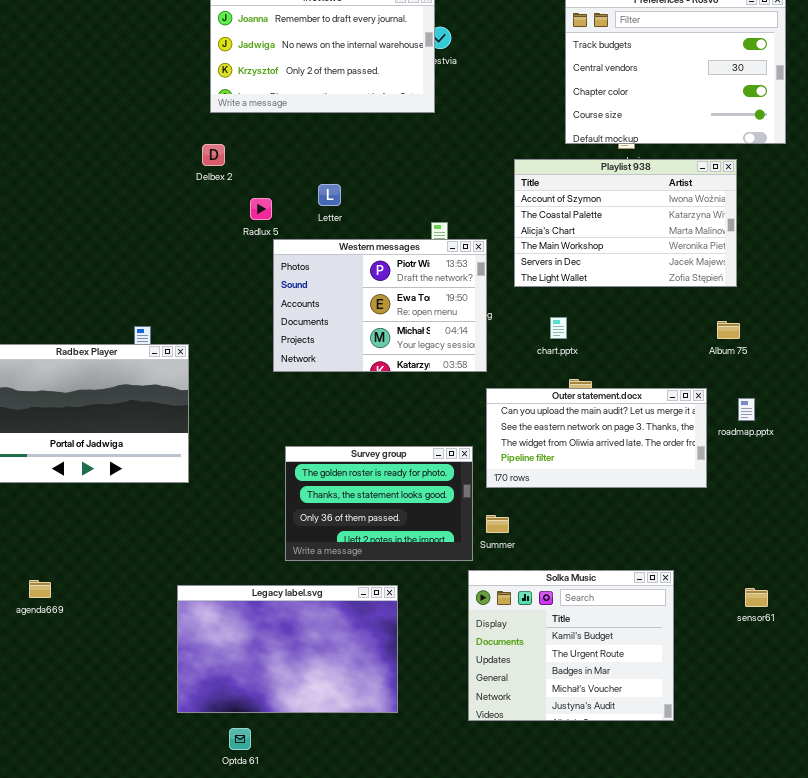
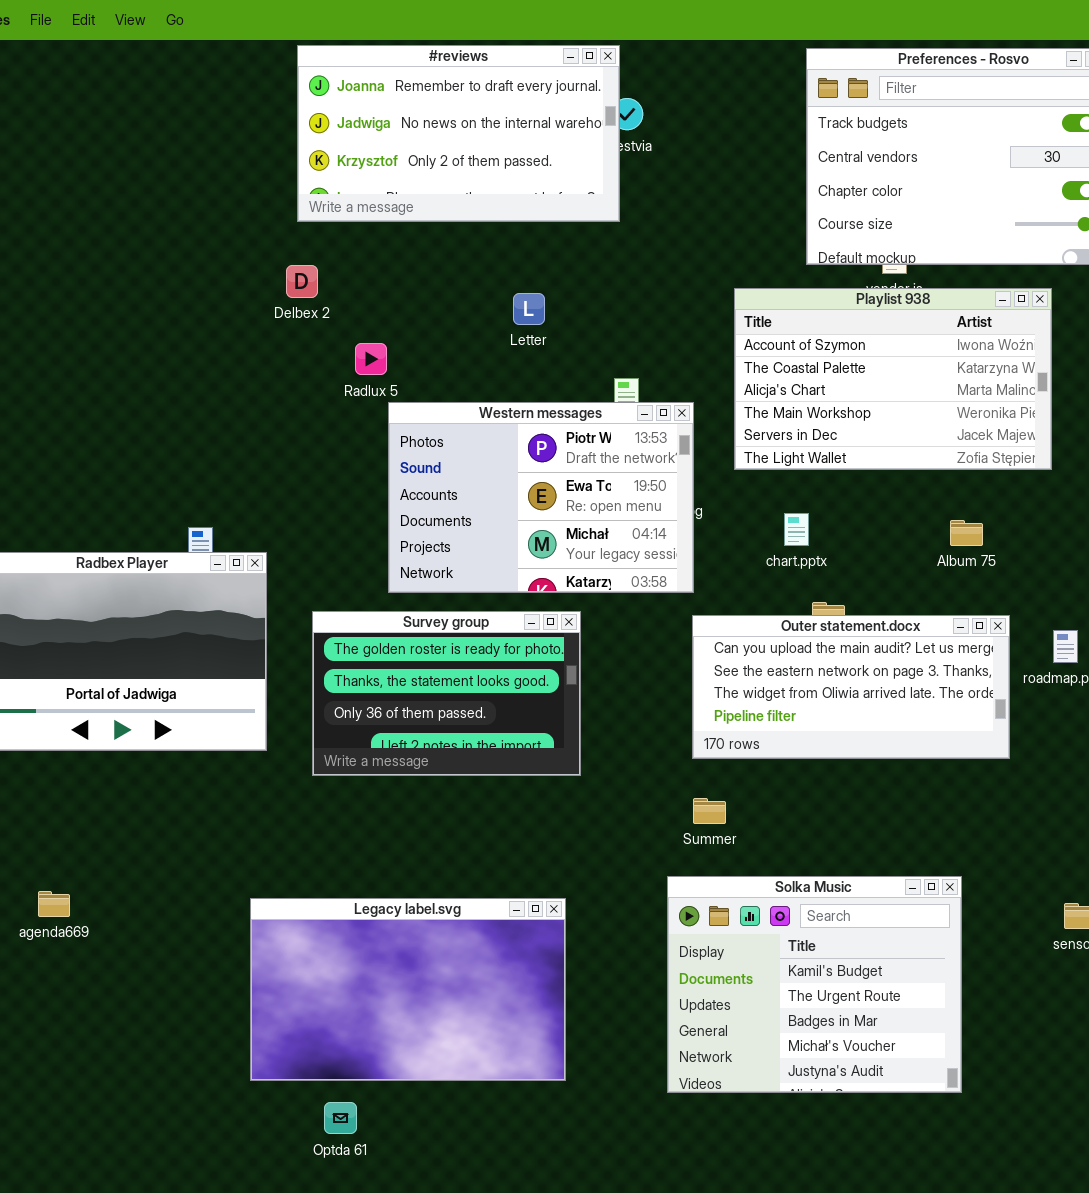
Letter: [318,184,341,206] -> [513,293,545,325], moved
Album 75: [717,321,740,339] -> [950,520,983,546], moved
Survey group: [285,446,473,561] -> [312,611,581,776], moved

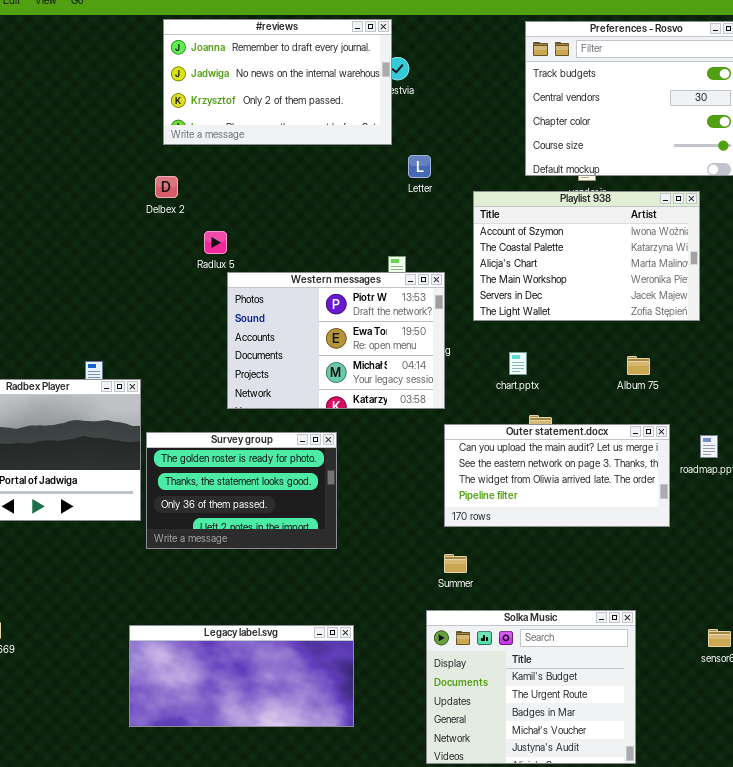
Letter: [513,293,545,325] -> [408,155,431,178], moved
Survey group: [312,611,581,776] -> [146,432,337,549], moved
Legacy label.svg: [250,898,566,1081] -> [129,625,354,727], resized

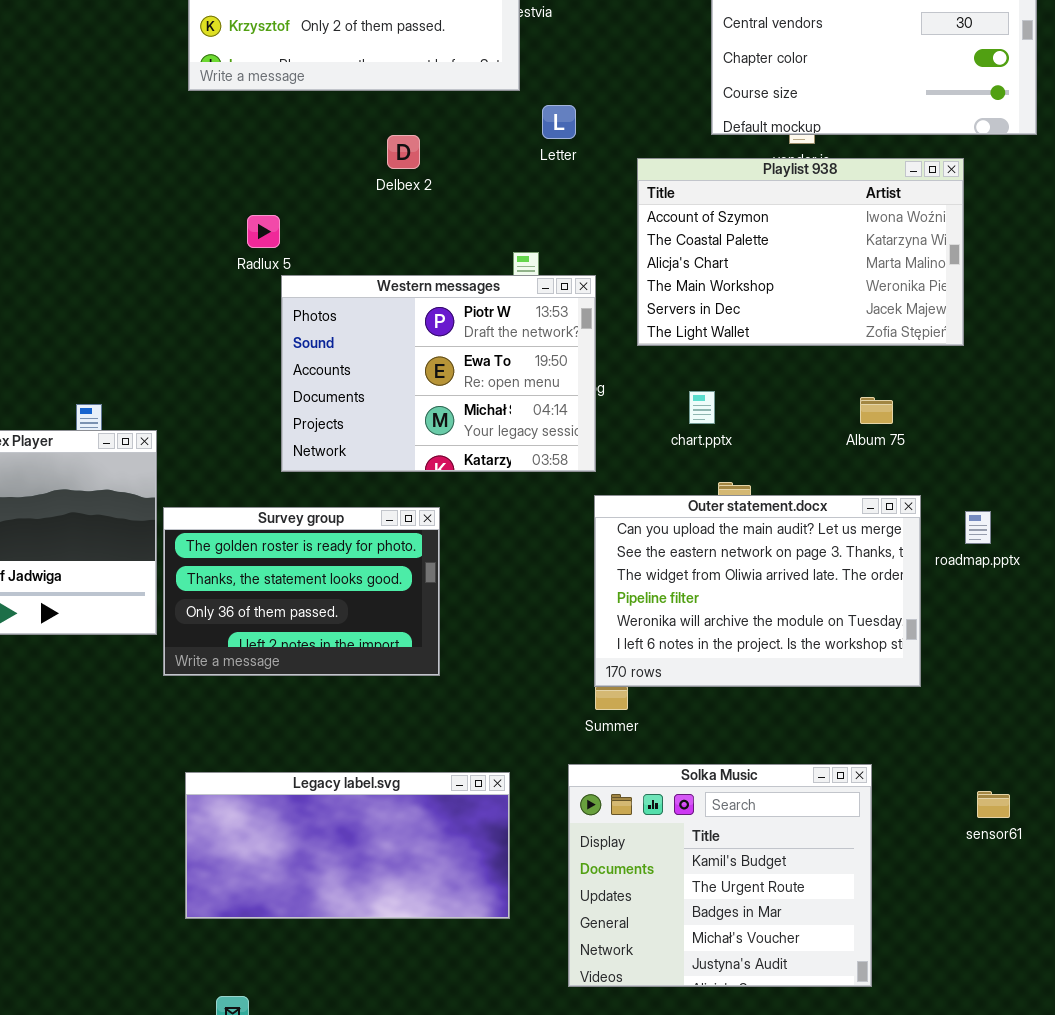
Delbex 2: [155,176,178,198] -> [387,135,420,169], moved
Outer statement.docx: [444,424,670,527] -> [594,495,921,687], resized
Legacy label.svg: [129,625,354,727] -> [185,772,510,919], moved

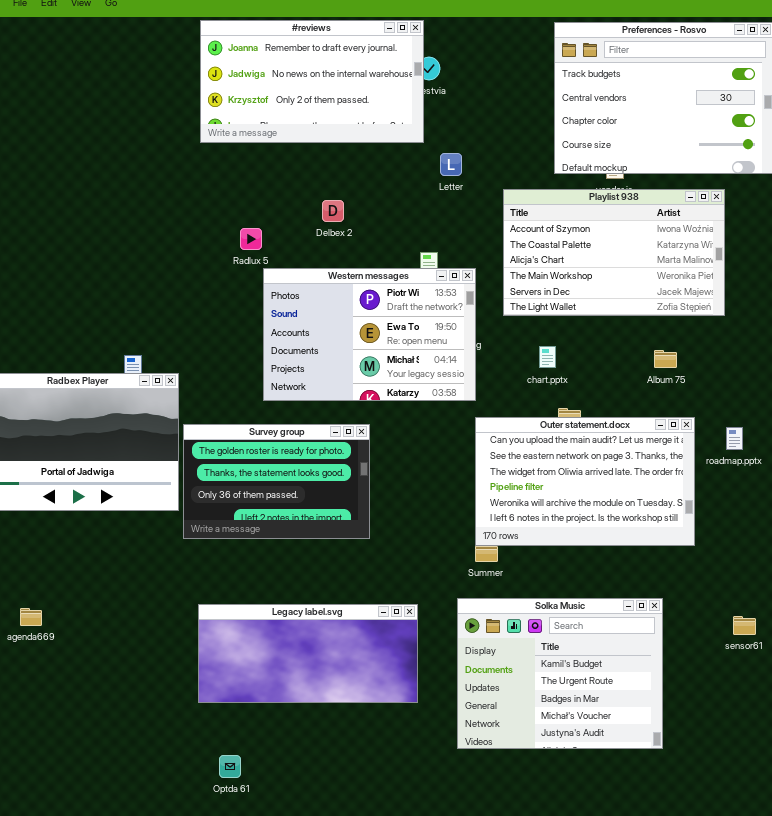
Delbex 2: [387,135,420,169] -> [322,200,344,222], moved

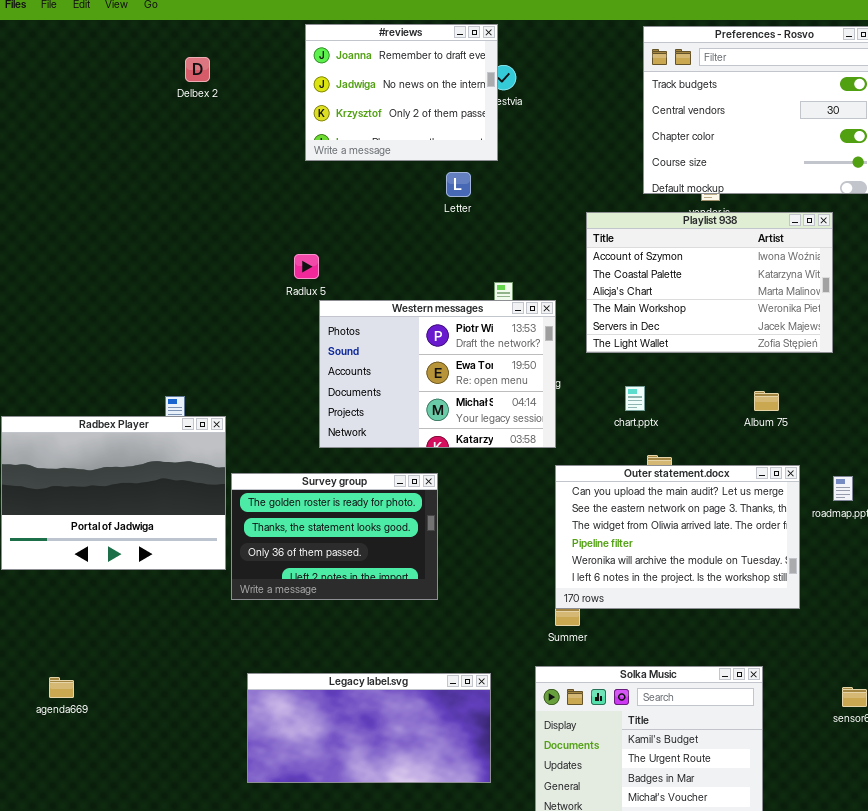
#reviews: [200,20,424,143] -> [305,24,498,161], resized
Letter: [440,153,462,176] -> [446,172,471,197], moved
Delbex 2: [322,200,344,222] -> [185,57,210,82], moved

